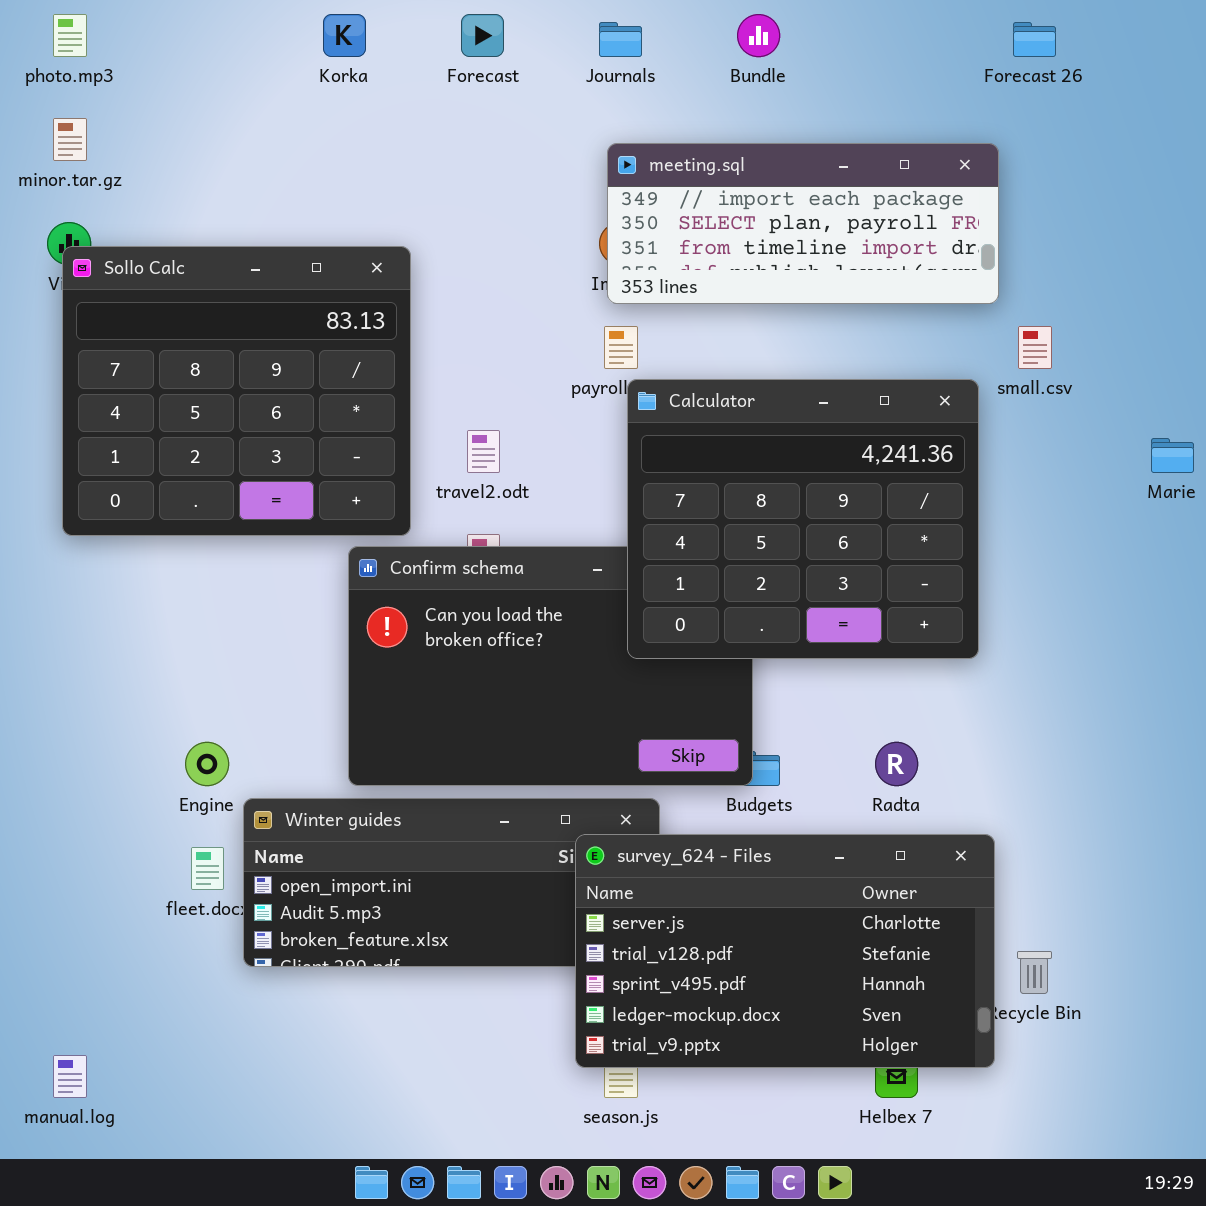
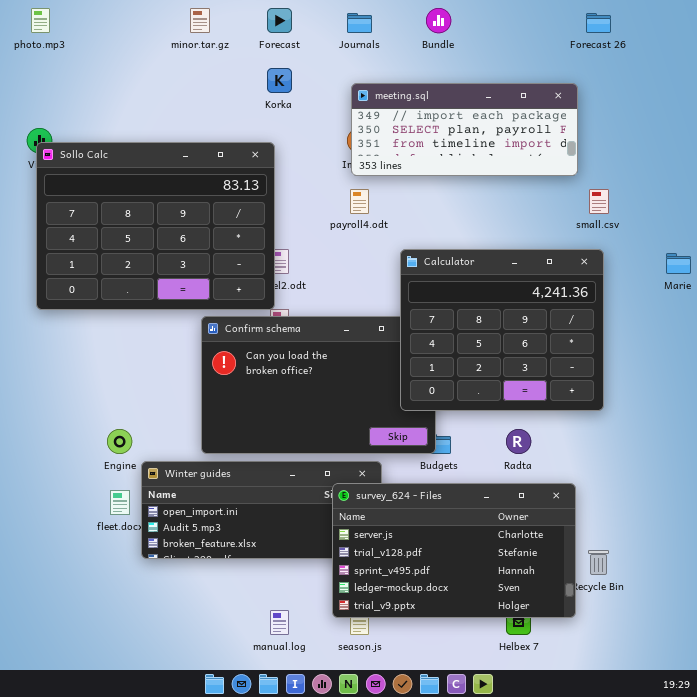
Korka: [323,14,366,57] -> [267,68,292,93], moved
minor.tar.gz: [53,118,87,161] -> [190,8,210,33], moved
Sollo Calc: [62,246,411,536] -> [36,142,275,310], resized
Calculator: [627,379,979,659] -> [400,249,604,411], moved
manual.log: [53,1055,87,1098] -> [270,610,289,635], moved

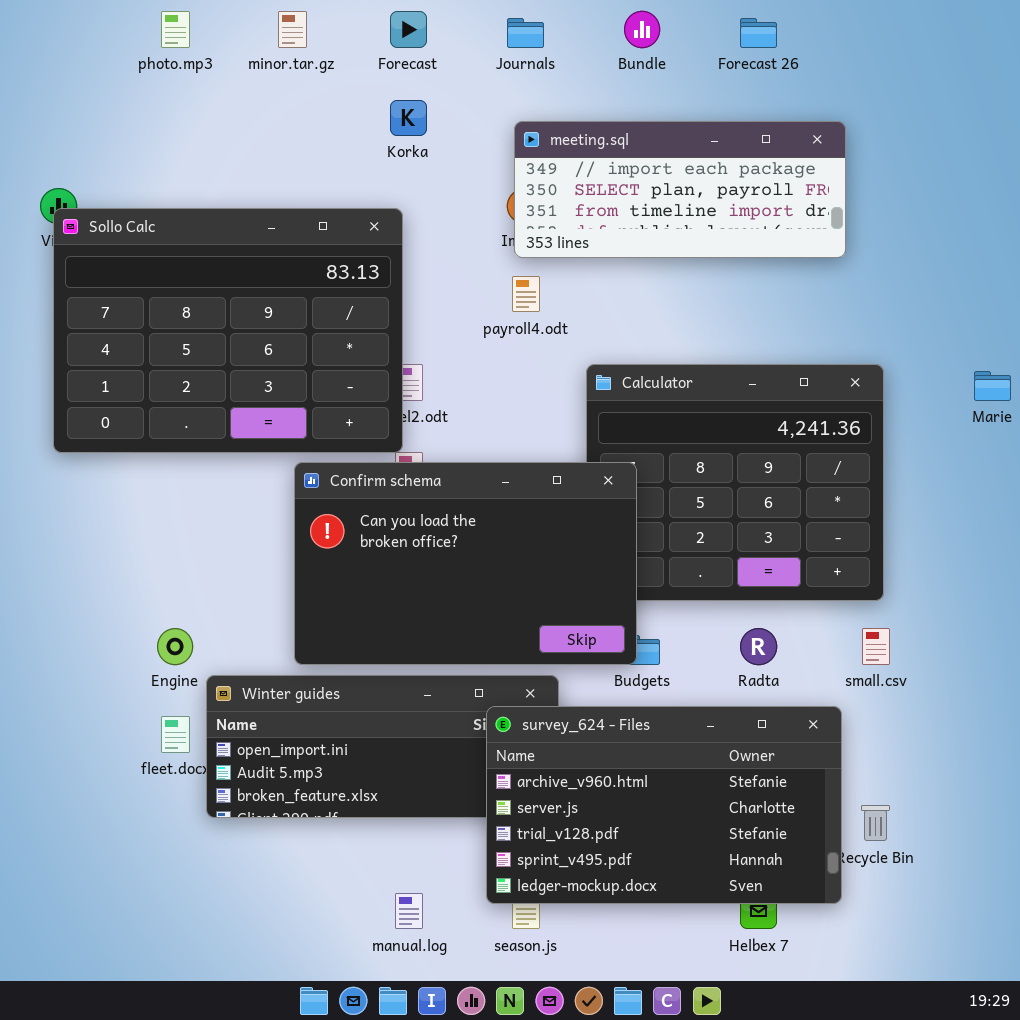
photo.mp3: [31,8,50,33] -> [161,11,190,48], moved
Forecast 26: [586,13,611,33] -> [740,18,777,48], moved
small.csv: [589,189,609,214] -> [862,628,890,665], moved
Confirm schema: [201,316,436,454] -> [294,462,637,665], raised
survey_624 - Files: [332,483,576,618] -> [486,706,842,904], scrolled up 1 row

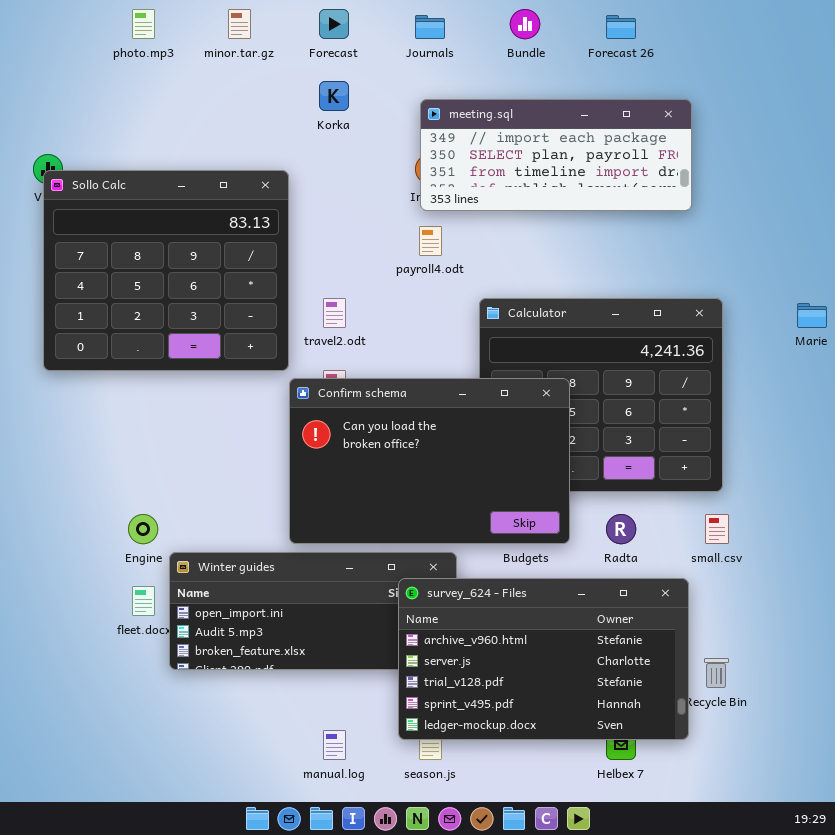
Sollo Calc: [53,208,403,453] -> [43,170,289,371], resized
Confirm schema: [294,462,637,665] -> [289,378,570,544], moved

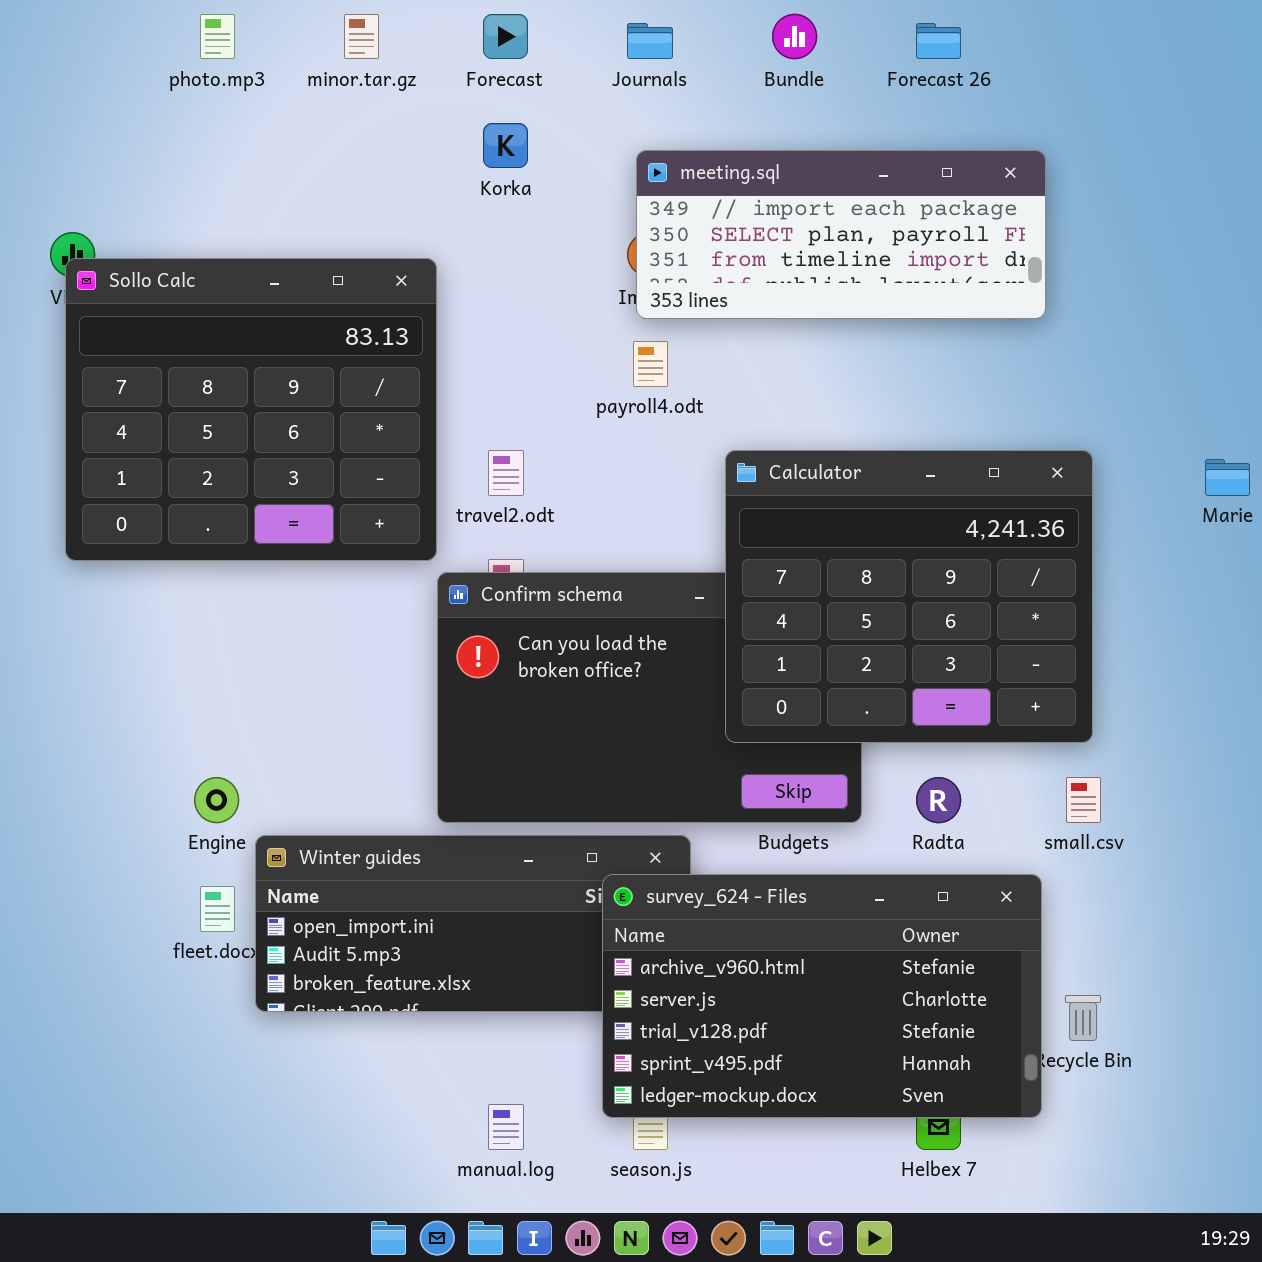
Calculator: [479,298,723,492] -> [725,450,1093,743], raised

